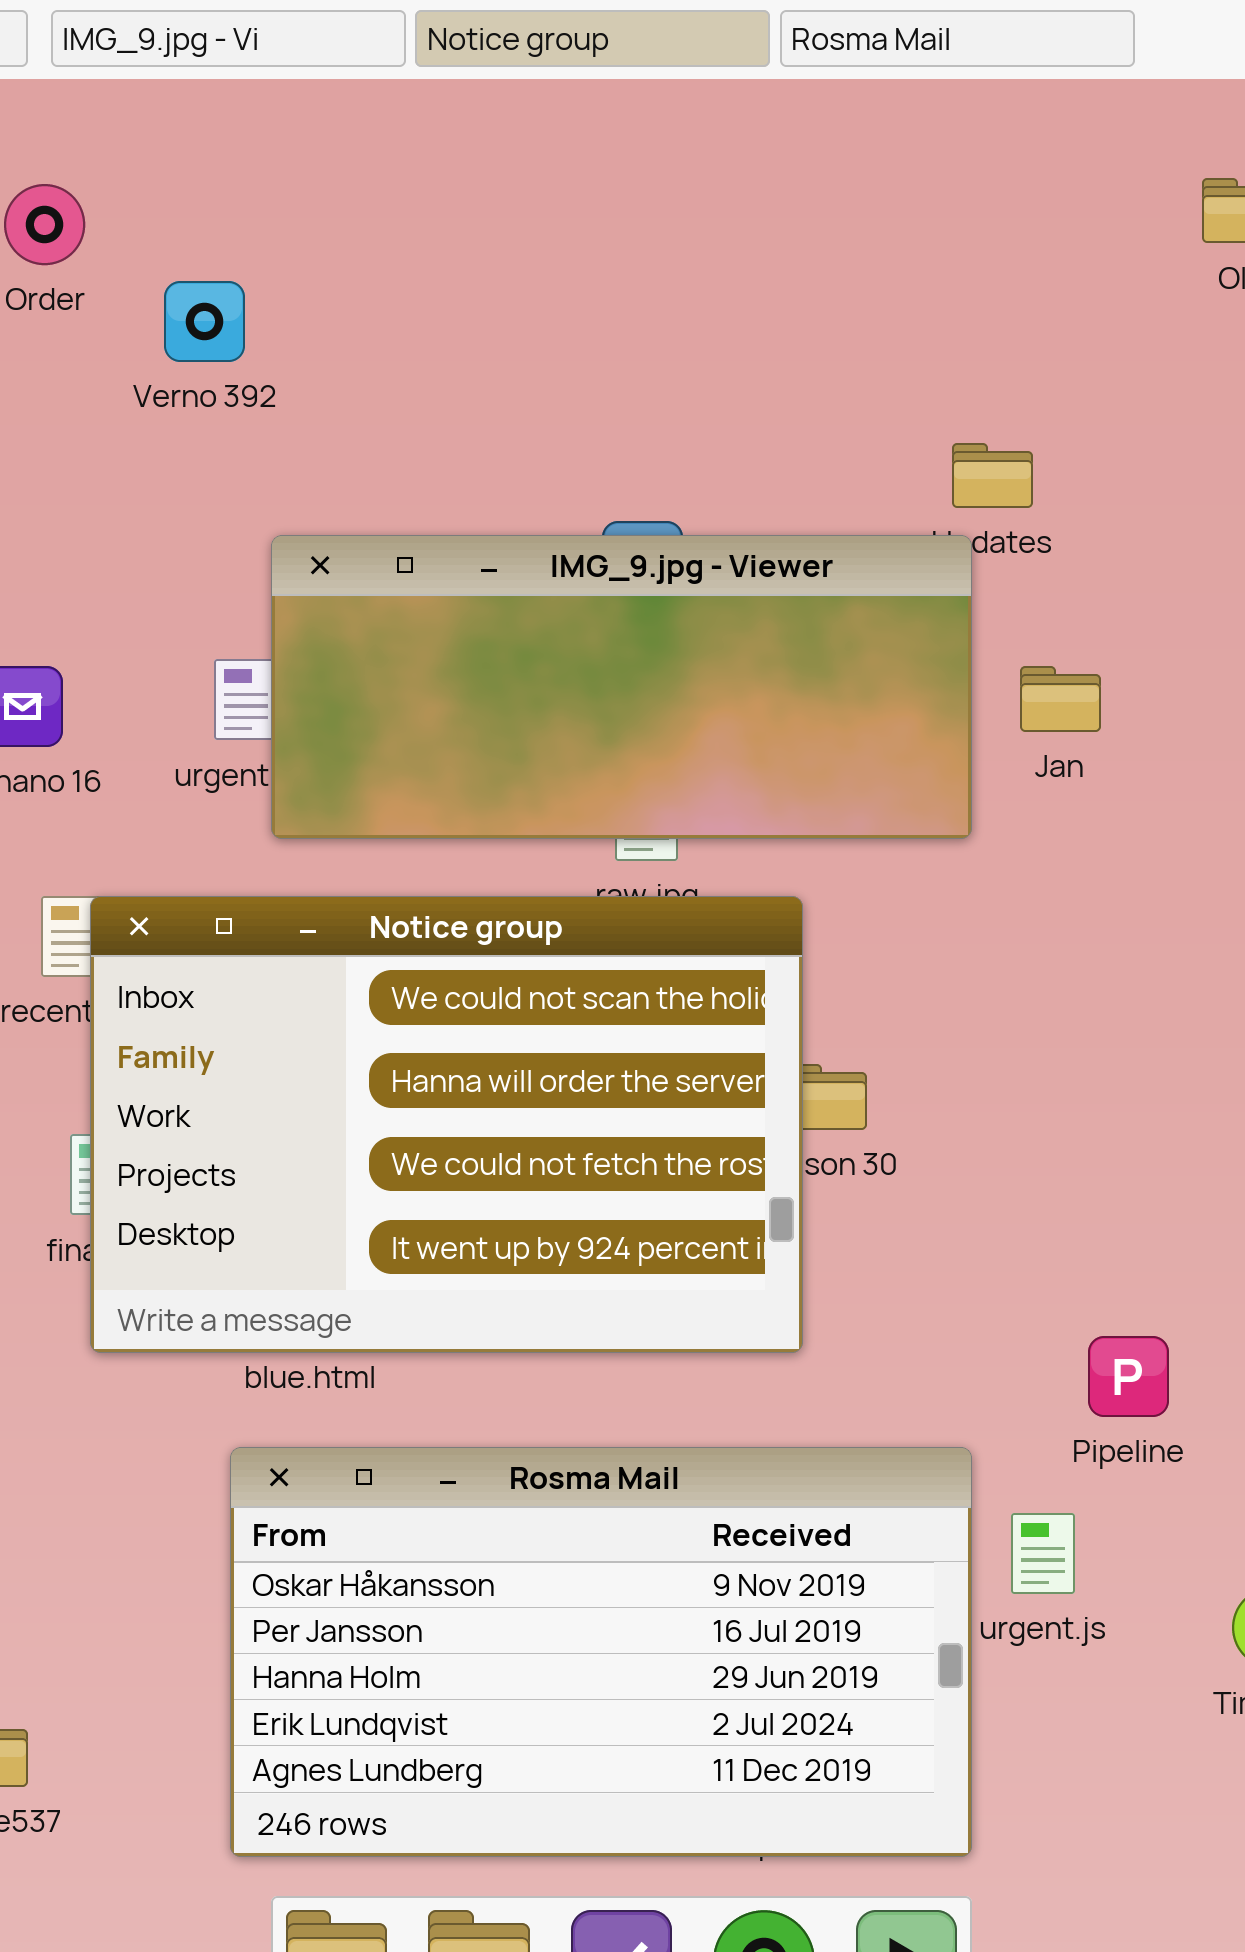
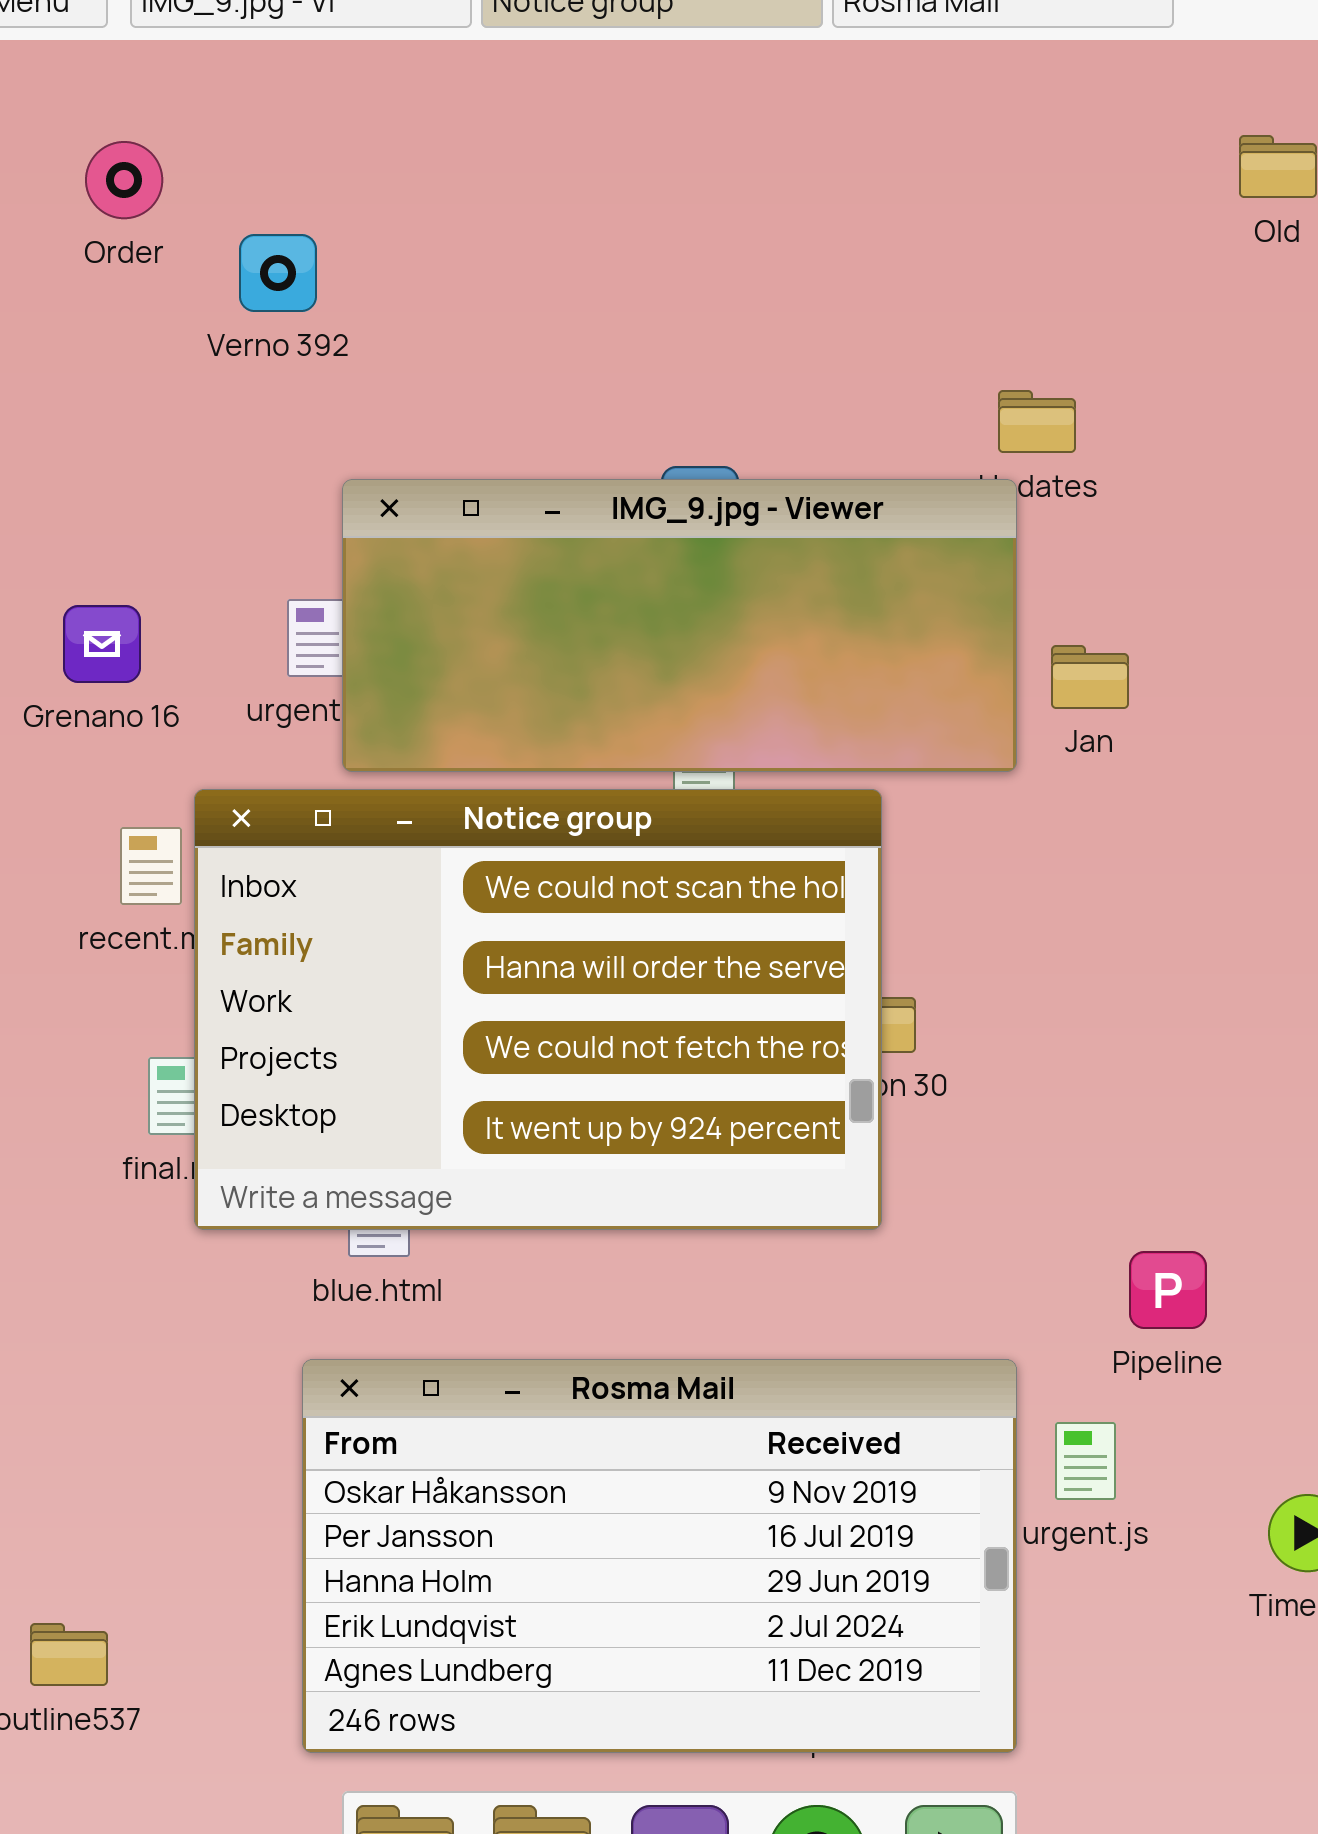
Jan: [1020,666,1101,732] -> [1051,645,1129,709], moved
Notice group: [90,896,803,1353] -> [194,789,882,1230], moved

